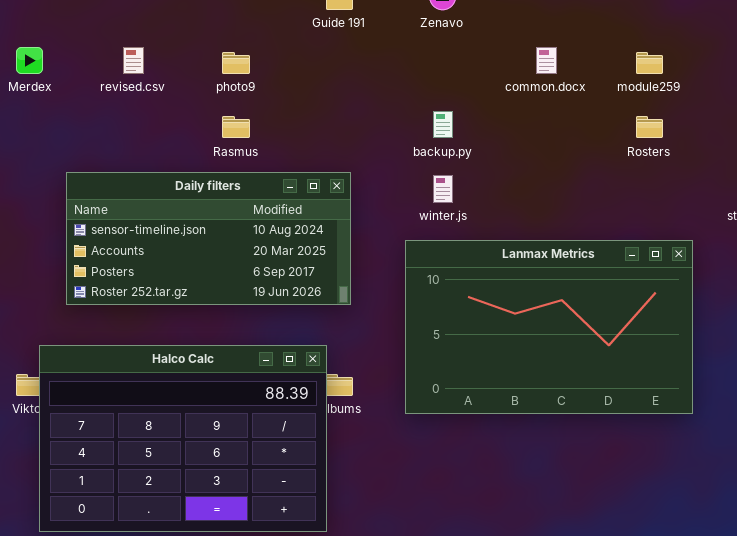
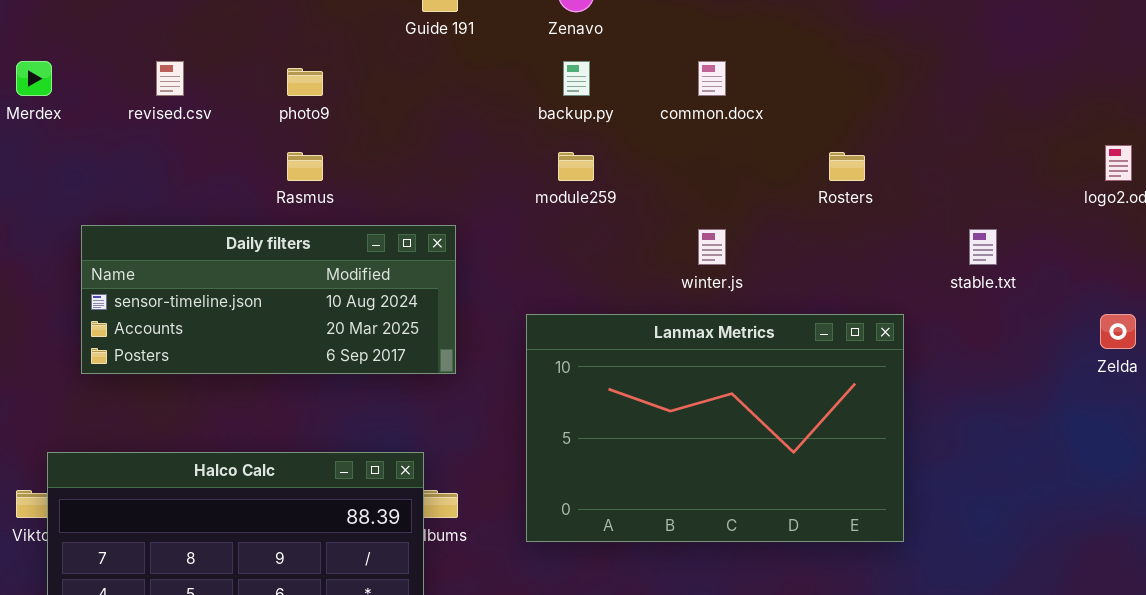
module259: [636,52,663,74] -> [558,152,594,181], moved
backup.py: [433,111,453,138] -> [563,61,590,96], moved
Daily filters: [66,172,351,305] -> [81,225,456,374], resized
winter.js: [433,175,453,203] -> [698,229,726,265], moved

